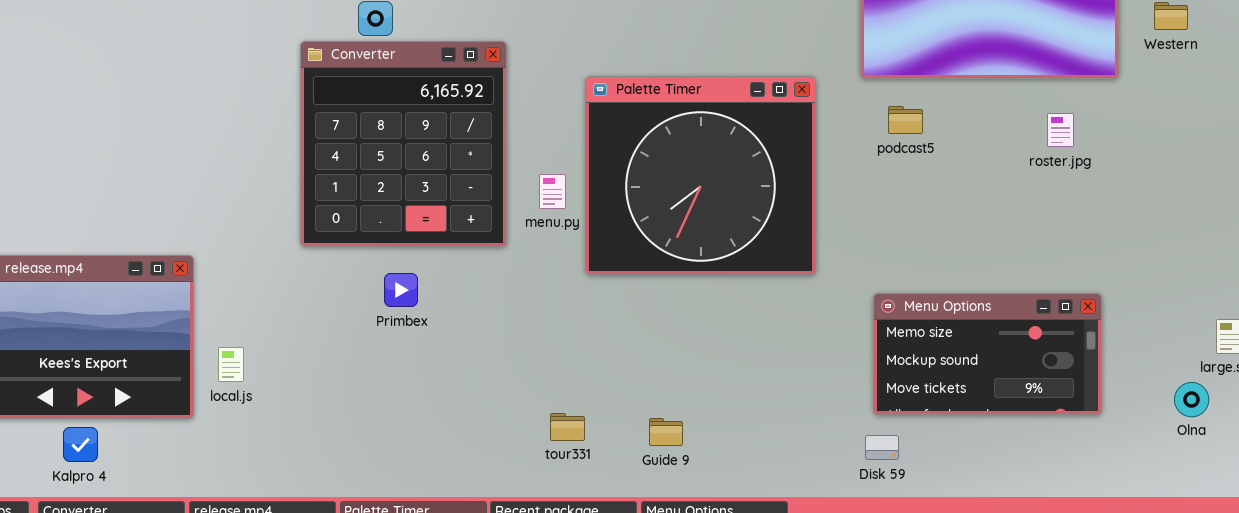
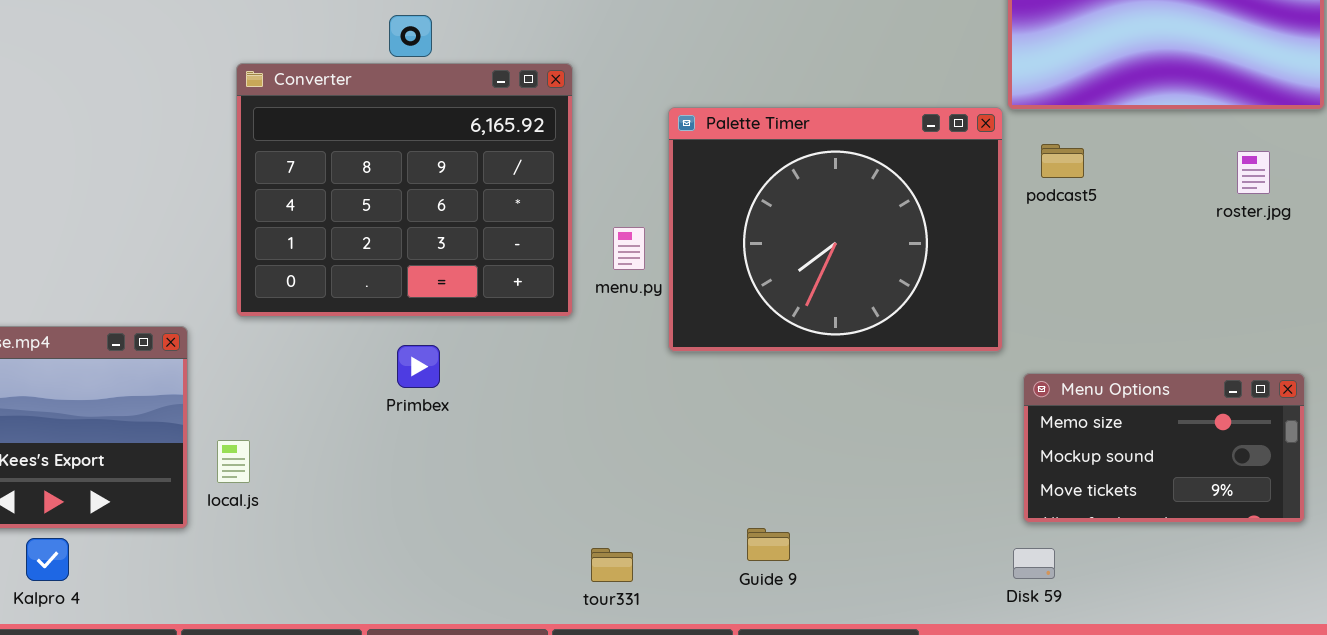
Converter: [300,41,507,247] -> [236,63,573,317], resized
Palette Timer: [585,76,816,275] -> [668,107,1003,352], resized
Primbex: [384,273,418,307] -> [397,345,440,388], moved
tour331: [550,413,585,441] -> [591,548,633,582], moved

